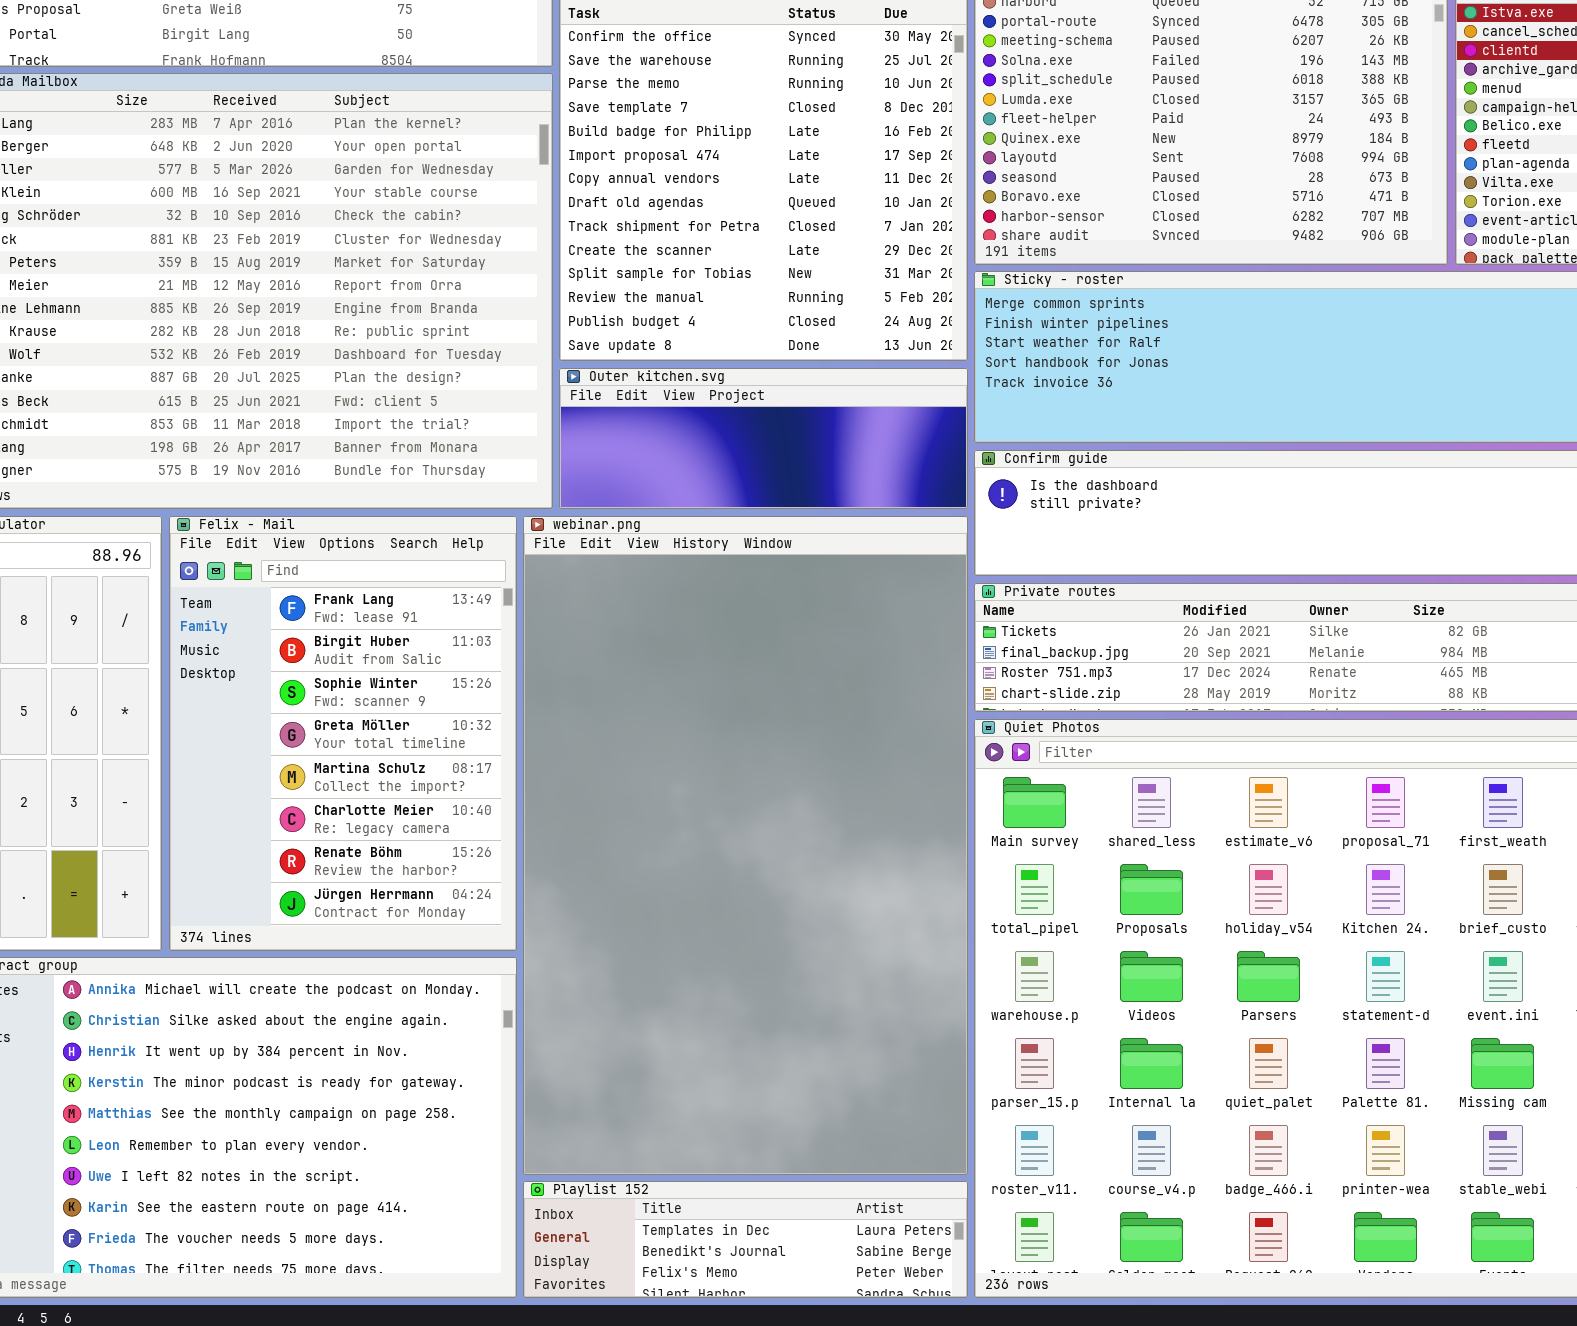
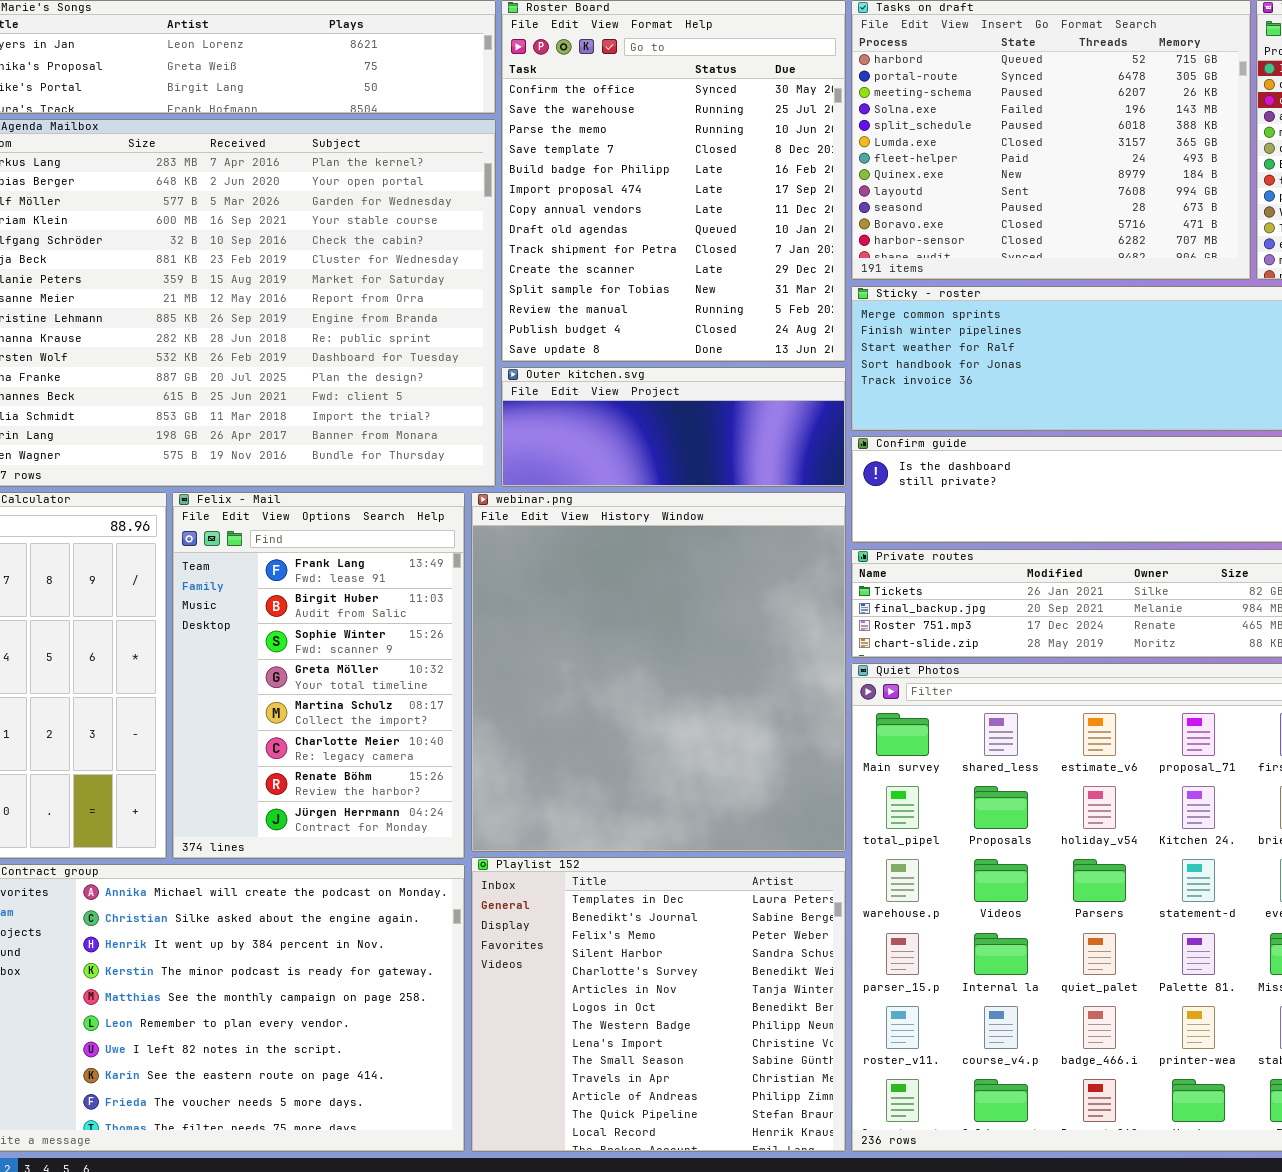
webinar.png: [523,516,968,1175] -> [471,492,846,852], resized
Playlist 152: [523,1181,968,1298] -> [471,857,846,1152], resized

